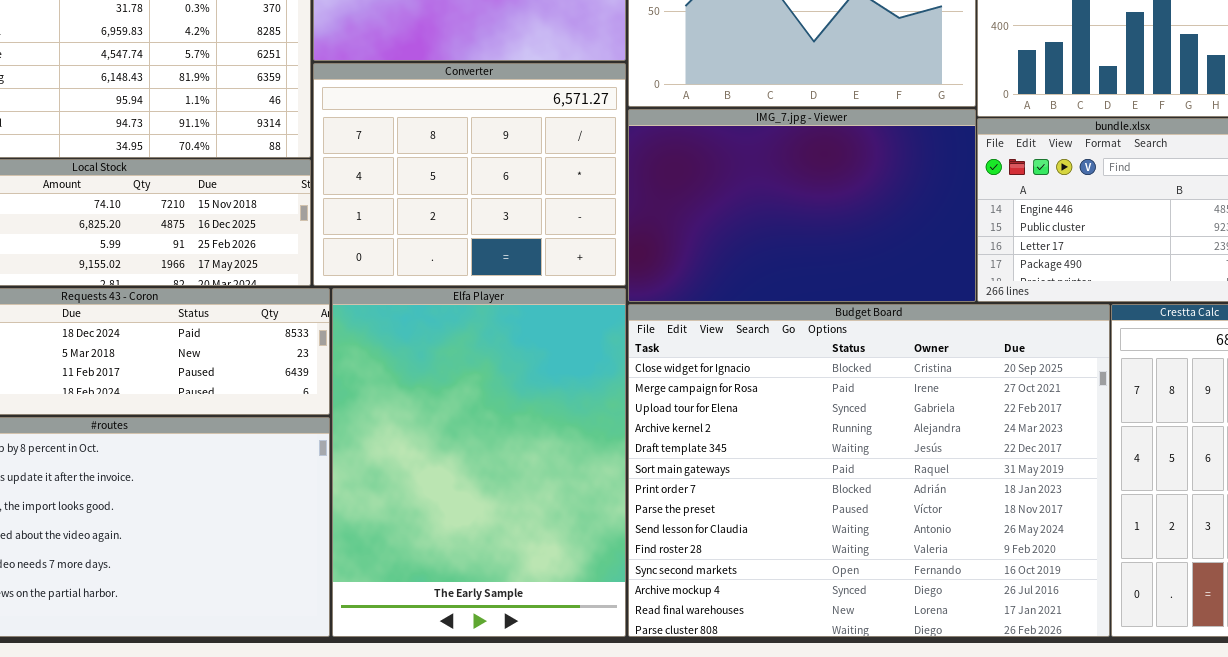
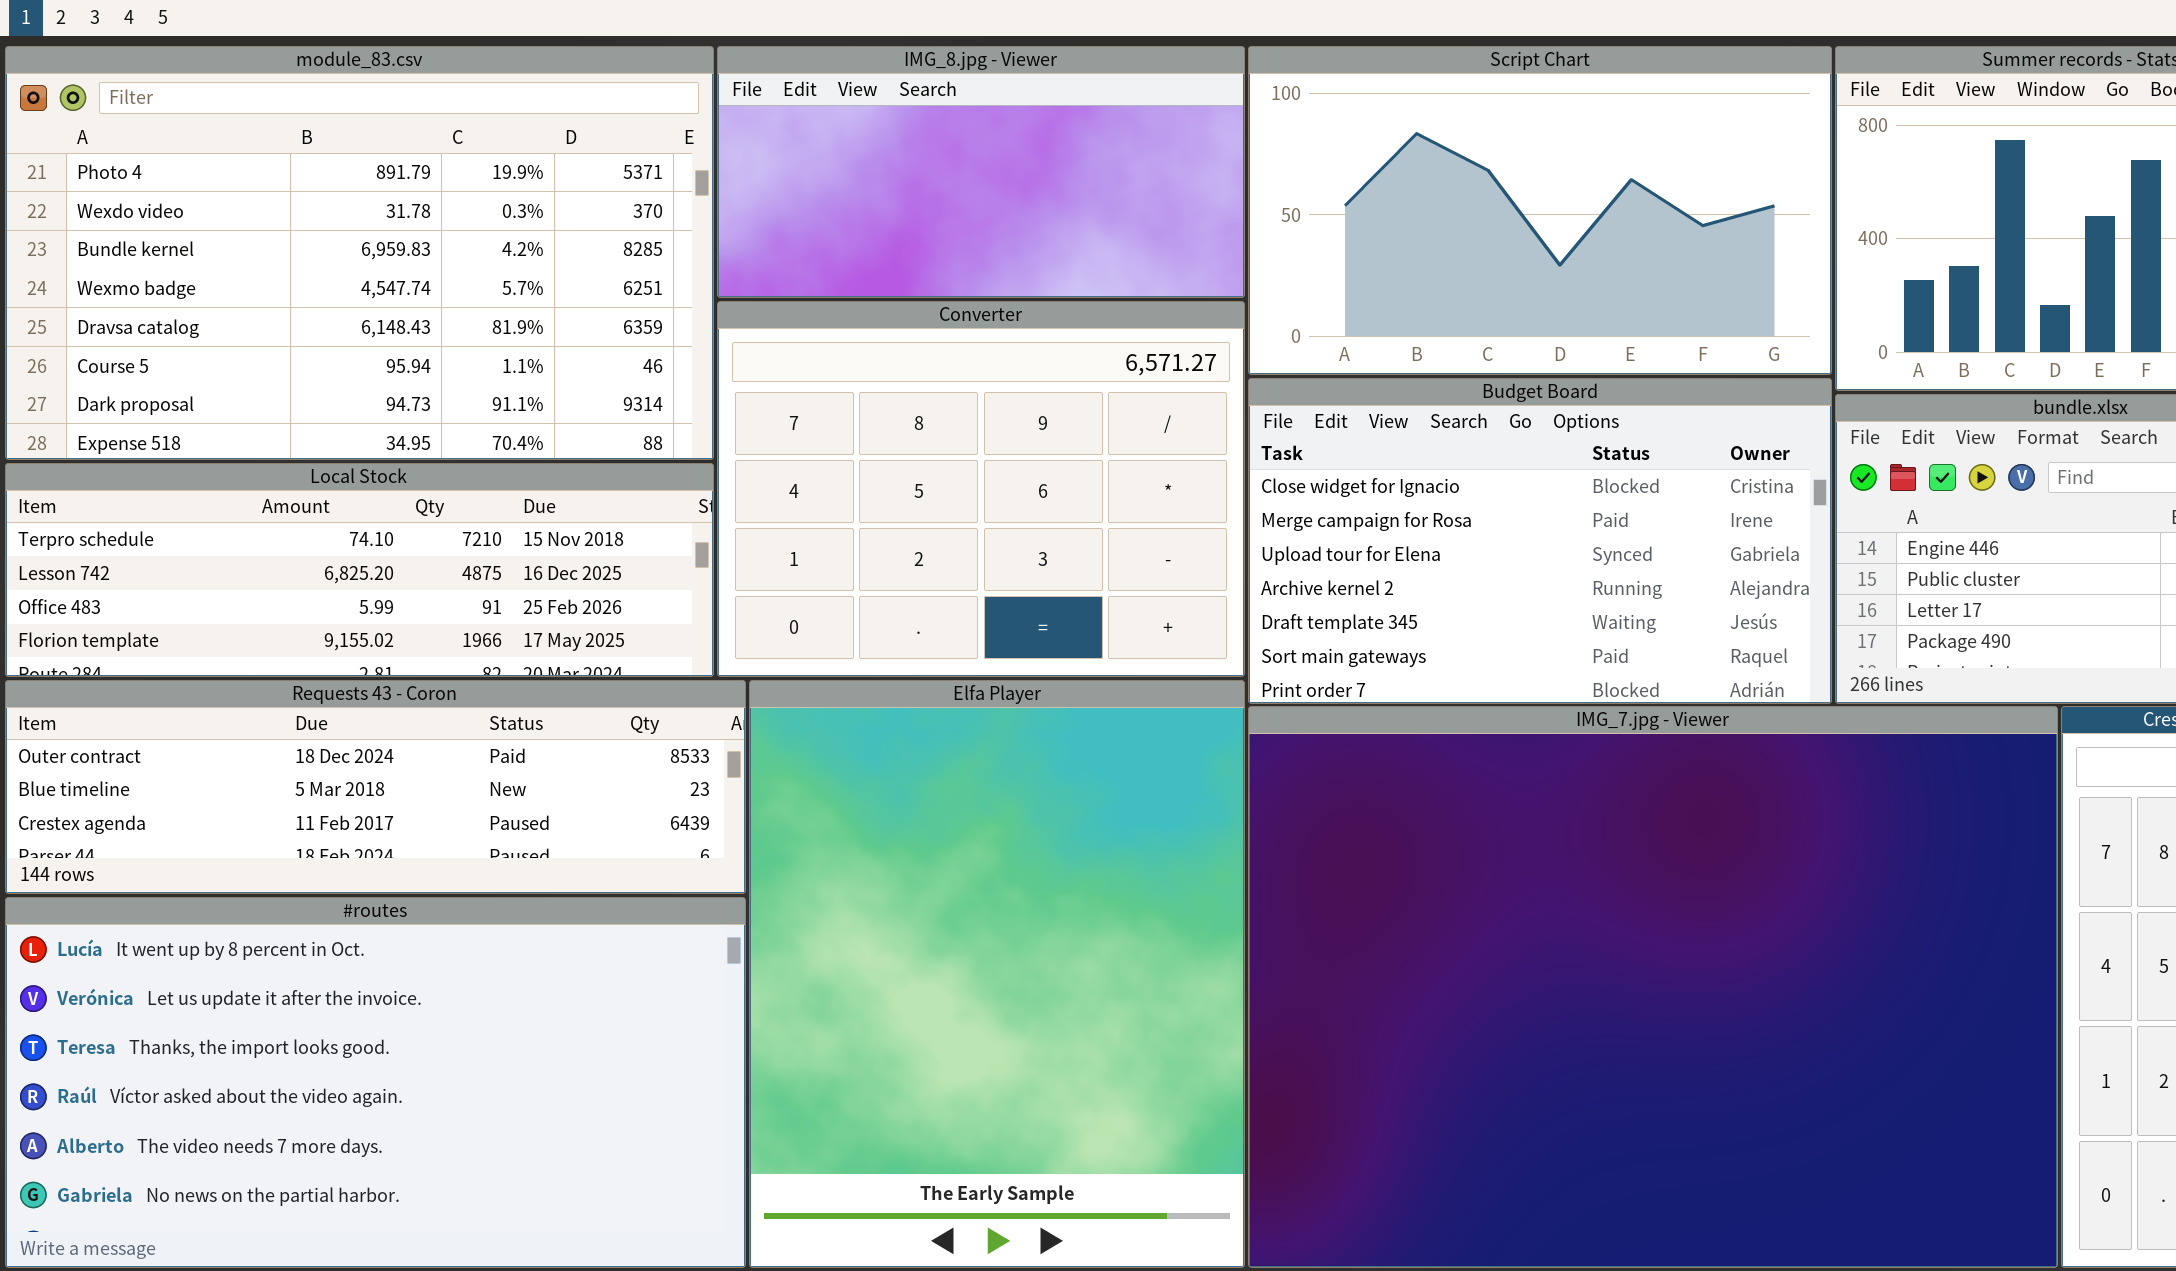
IMG_7.jpg - Viewer: [628,109,976,302] -> [1248,706,2058,1268], moved, resized
Budget Board: [628,304,1110,637] -> [1248,378,1832,704], moved, resized

